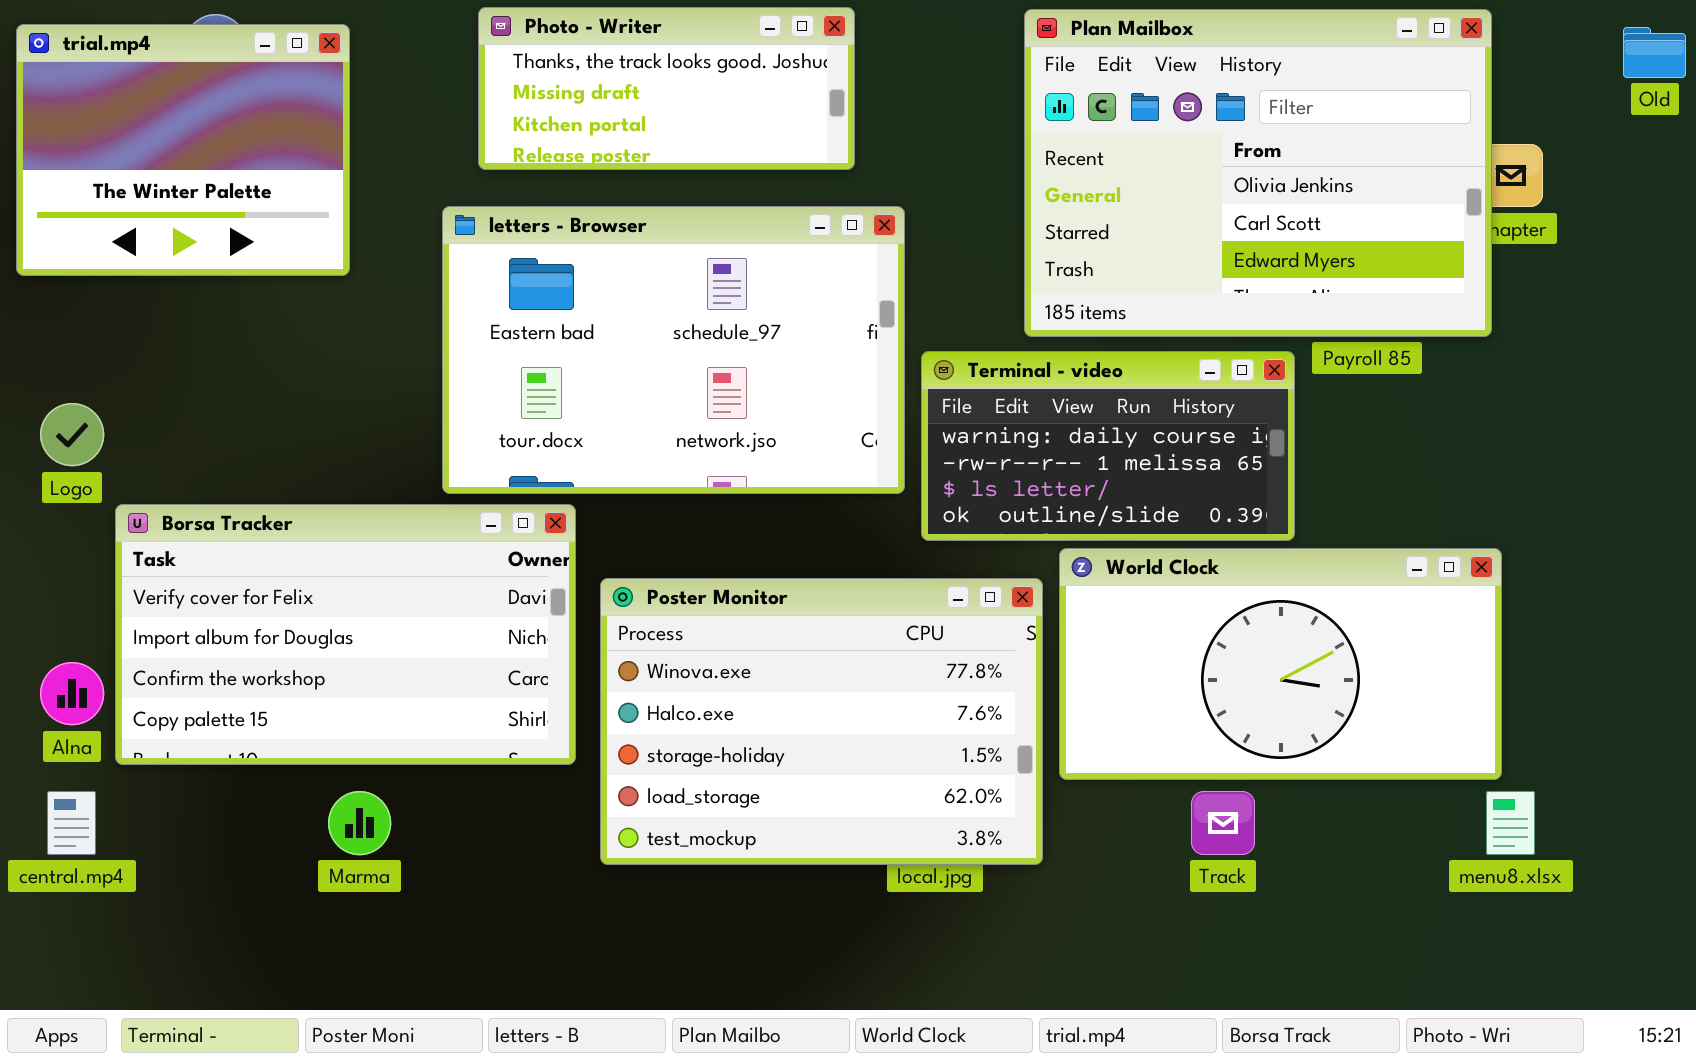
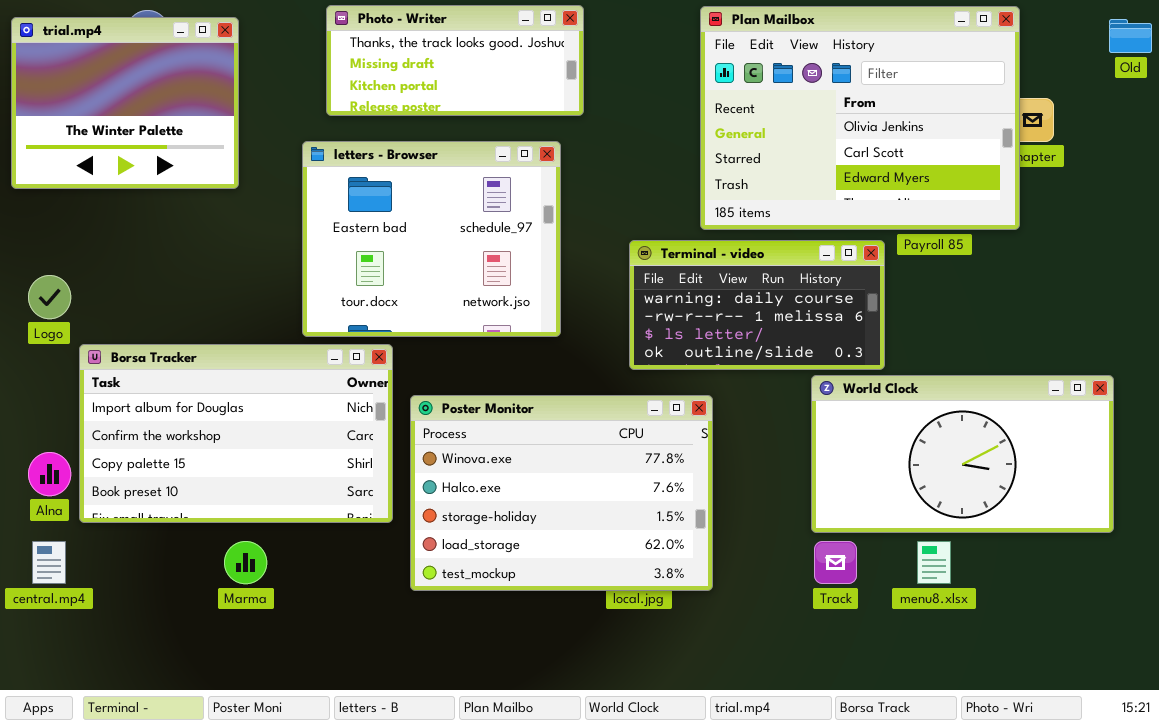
letters - Browser: [442,206,905,494] -> [302,141,561,337], resized
Borsa Tracker: [115,504,576,765] -> [79,344,393,523], scrolled down 1 row
World Clock: [1059,548,1502,780] -> [811,375,1114,533], moved
menu8.xlsx: [1486,791,1535,855] -> [917,541,951,584], moved

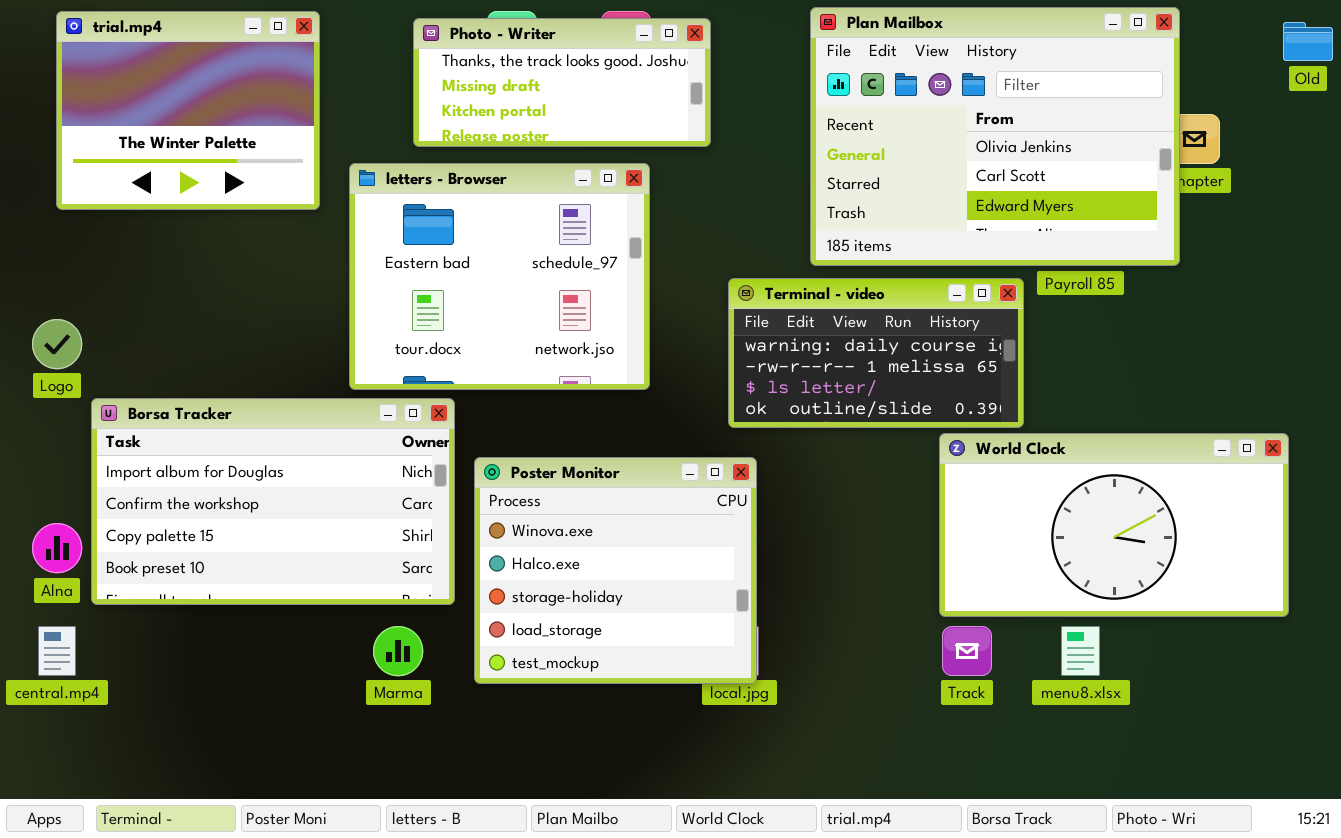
Photo - Writer: [326,5,584,116] -> [413,18,711,147], moved
trial.mp4: [11,17,239,189] -> [56,11,320,210], moved
Poster Monitor: [410,395,713,591] -> [474,457,757,684], resized
Marma: [224,541,267,584] -> [373,626,423,676], moved

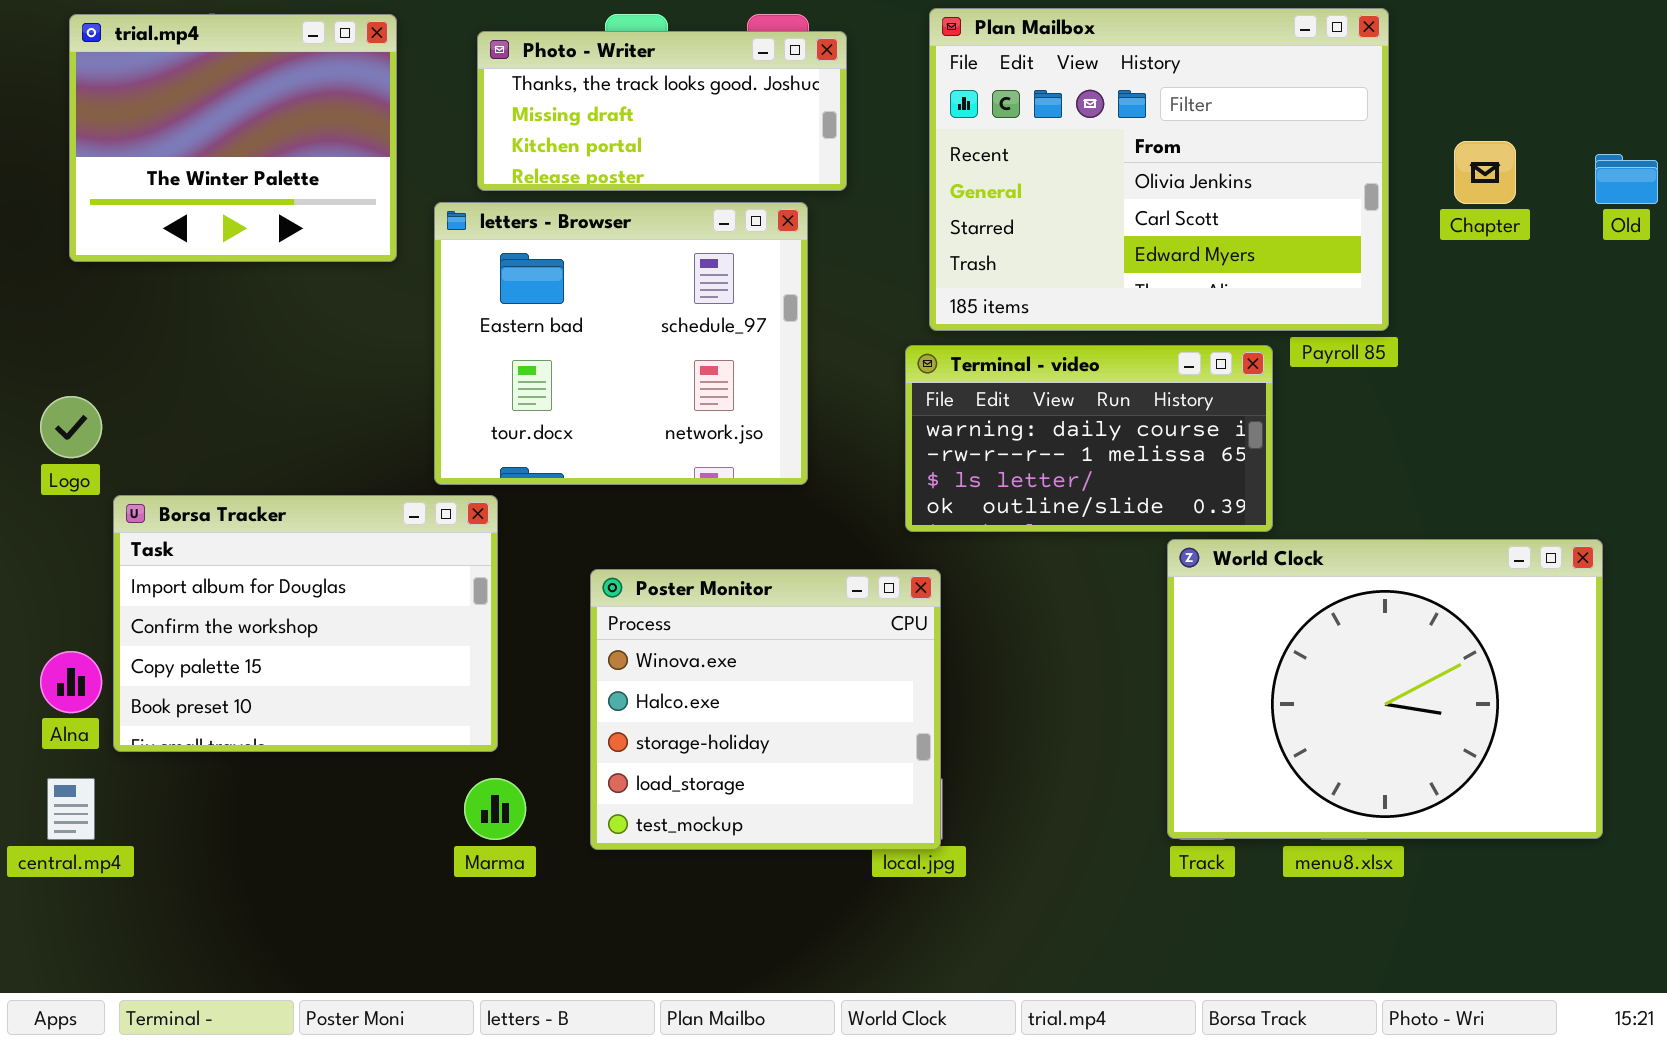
Plan Mailbox: [810,7,1180,266] -> [929,8,1389,331], moved
Photo - Writer: [413,18,711,147] -> [477,31,847,191], moved
Old: [1283,22,1333,61] -> [1595,154,1658,204], moved
Borsa Tracker: [91,398,455,605] -> [113,495,498,752], resized
World Clock: [939,433,1289,617] -> [1167,539,1603,839], resized

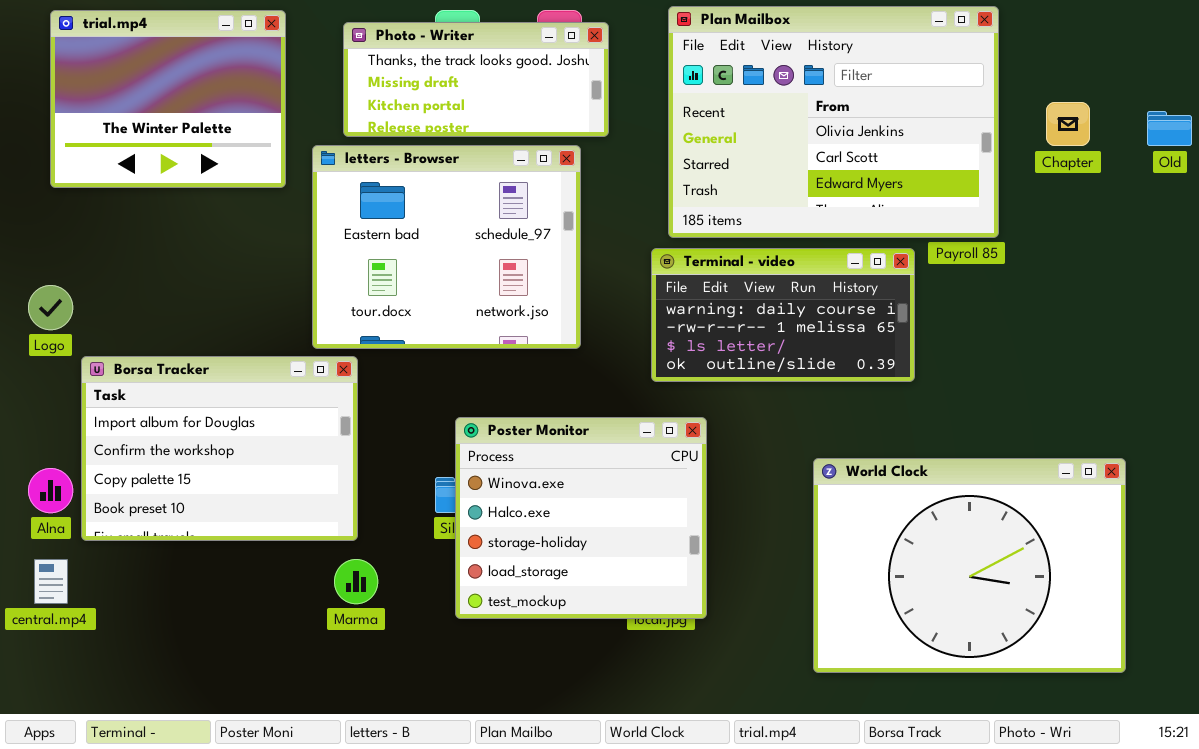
World Clock: [1167,539,1603,839] -> [813,458,1126,673], moved
Poster Monitor: [590,569,941,850] -> [455,417,707,619], moved

